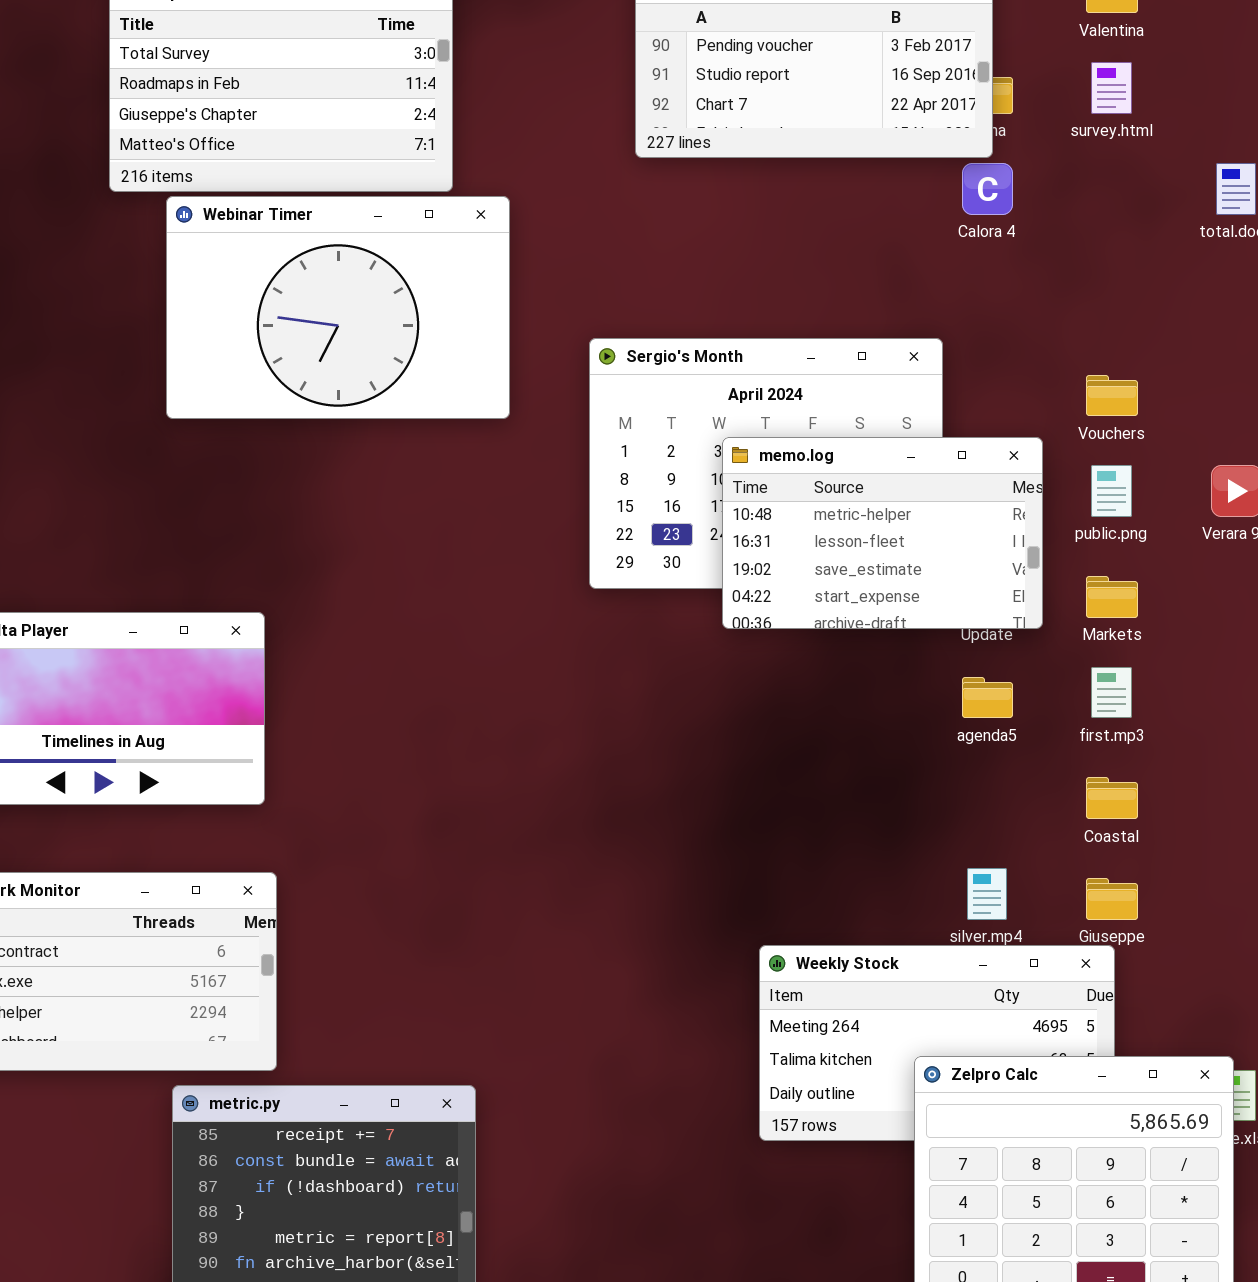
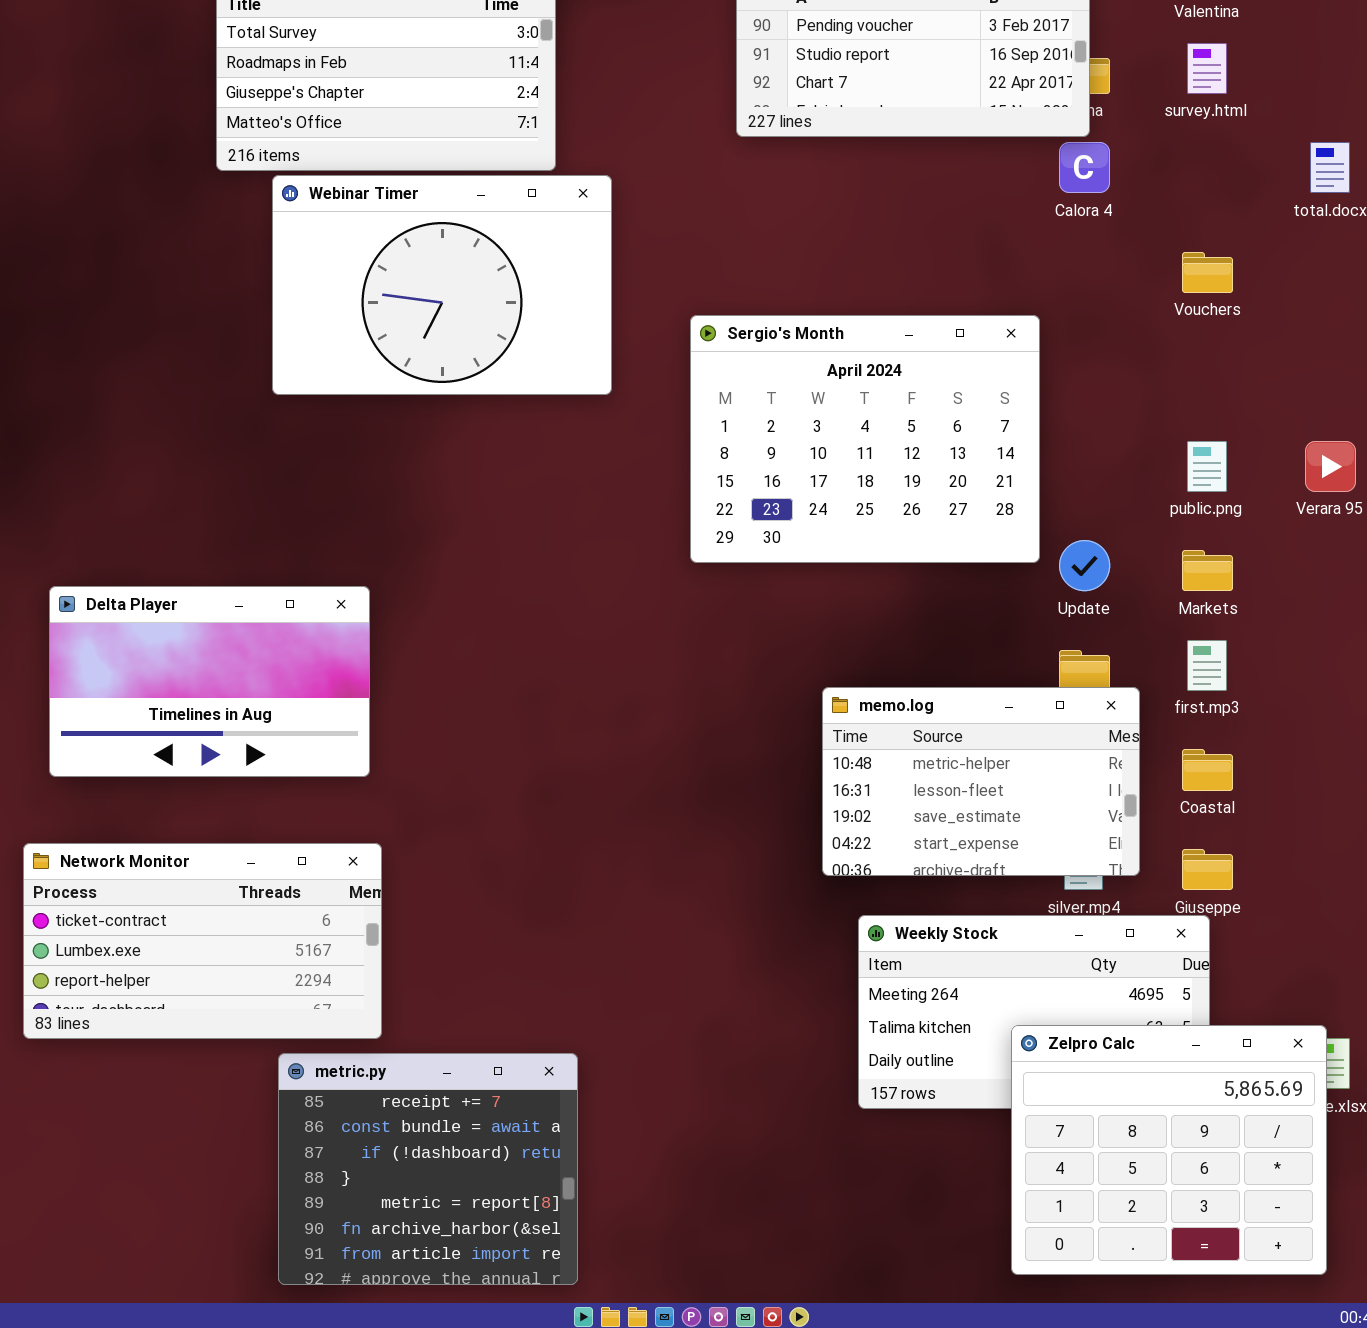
Vouchers: [1086,375,1138,416] -> [1182,252,1233,293], moved
memo.log: [722,437,1043,629] -> [822,687,1140,876], moved

